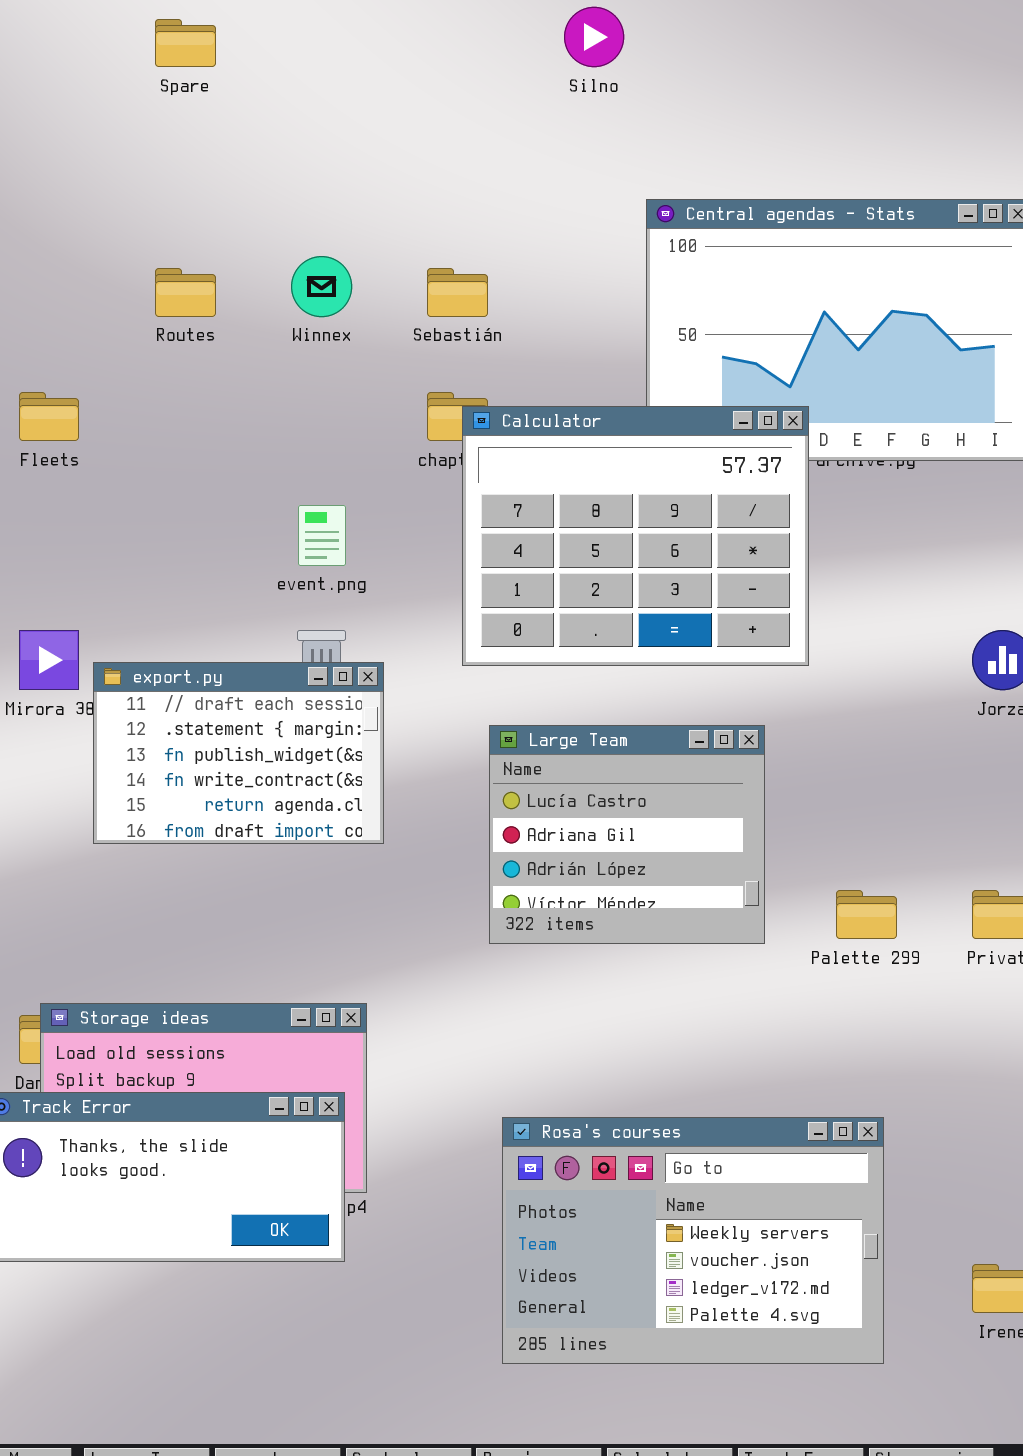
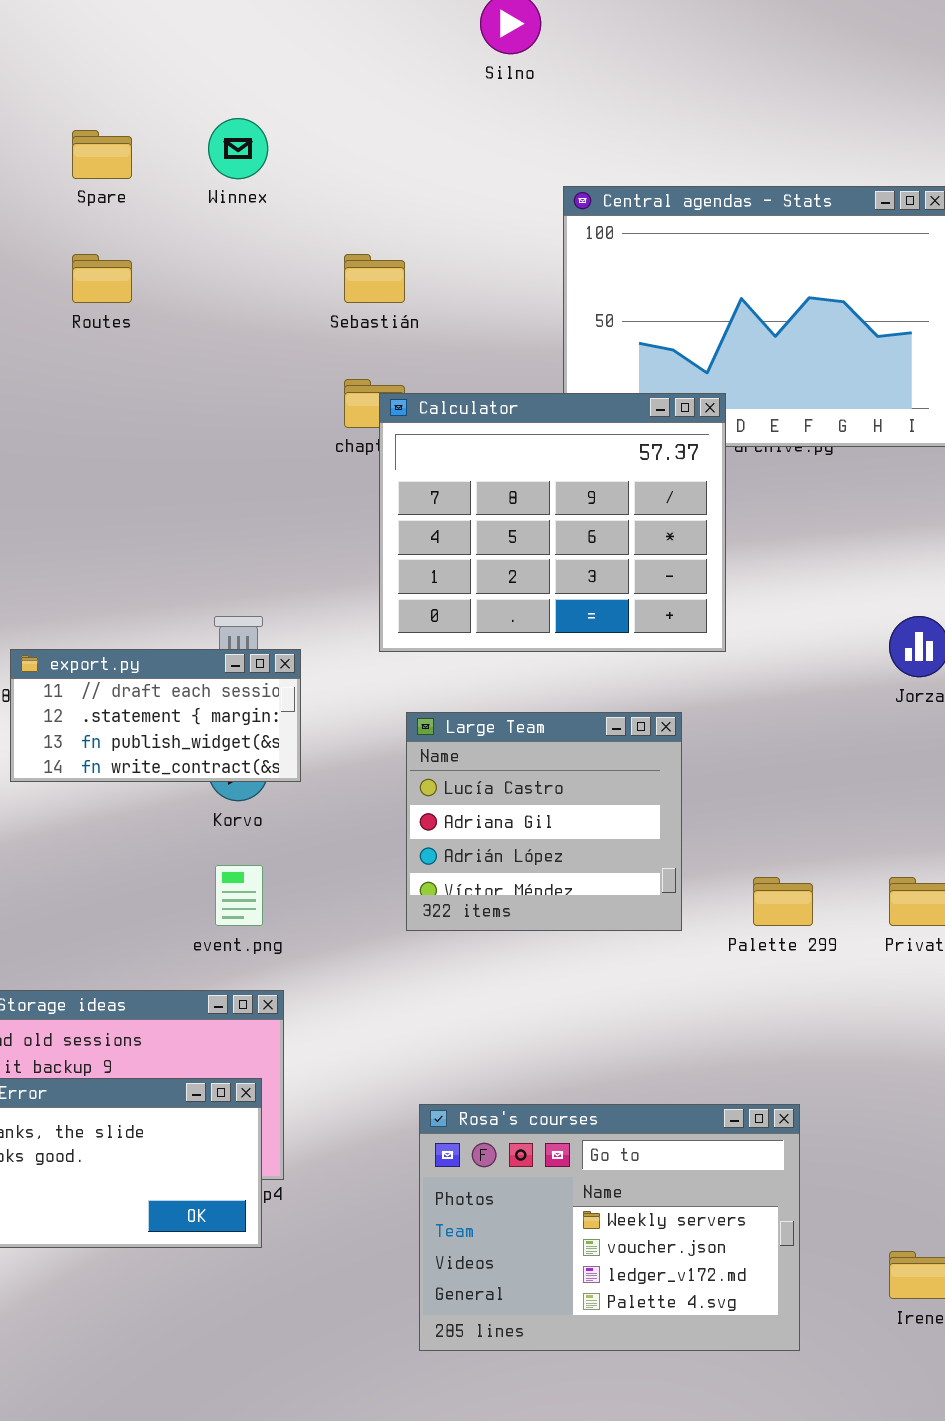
Spare: [155,19,216,67] -> [72,130,132,179], moved
Winnex: [291,256,352,317] -> [208,118,268,179], moved
event.png: [298,505,346,566] -> [215,865,263,926], moved
export.py: [93,662,384,844] -> [10,649,301,782], resized

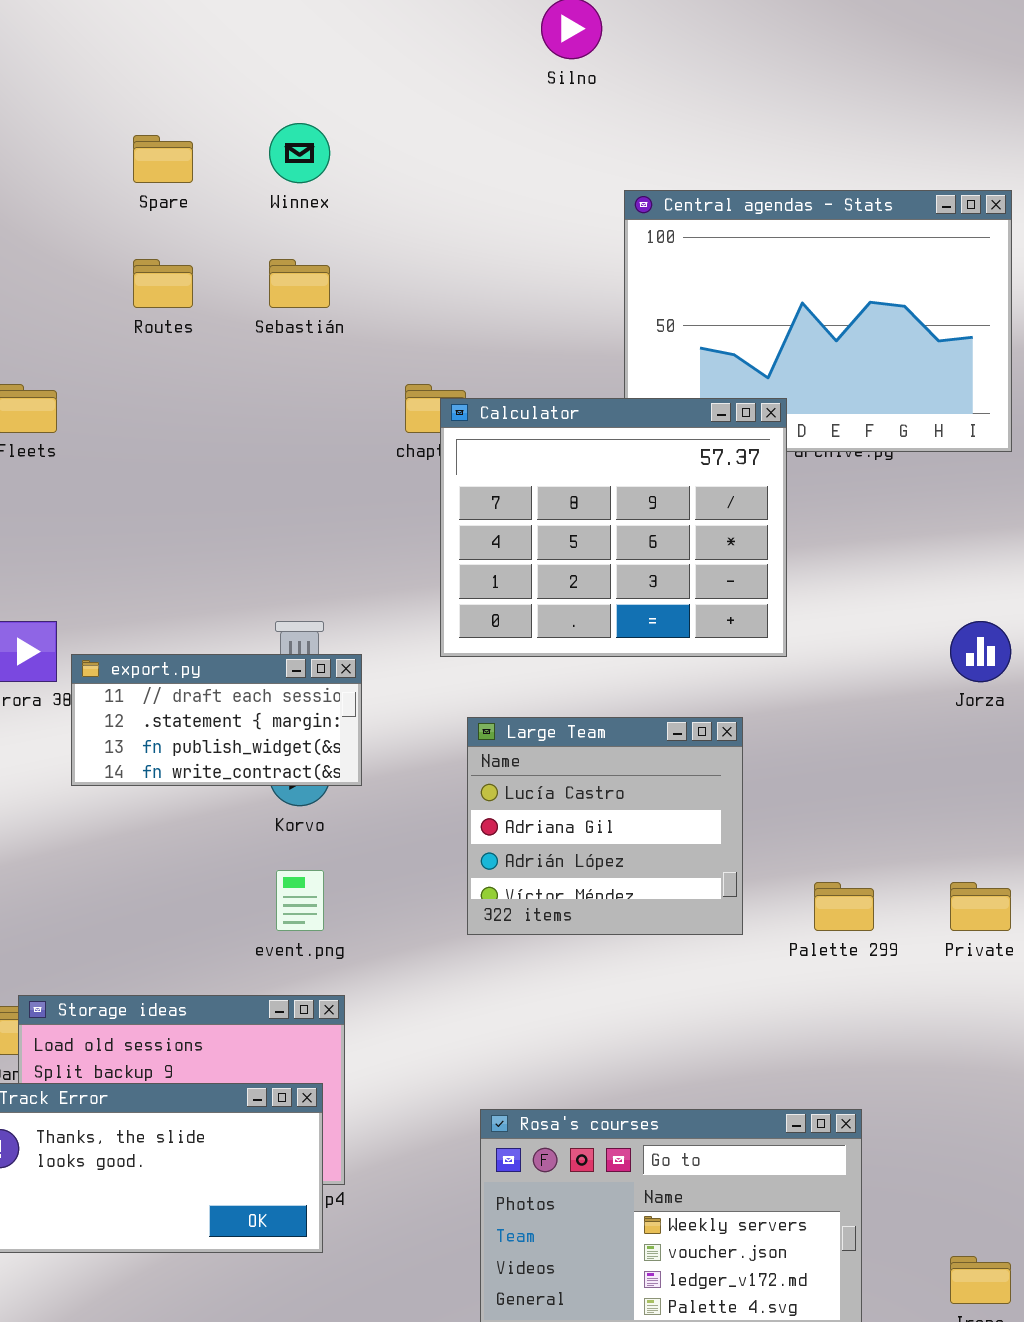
Sebastián: [344,254,405,303] -> [269,259,330,308], moved

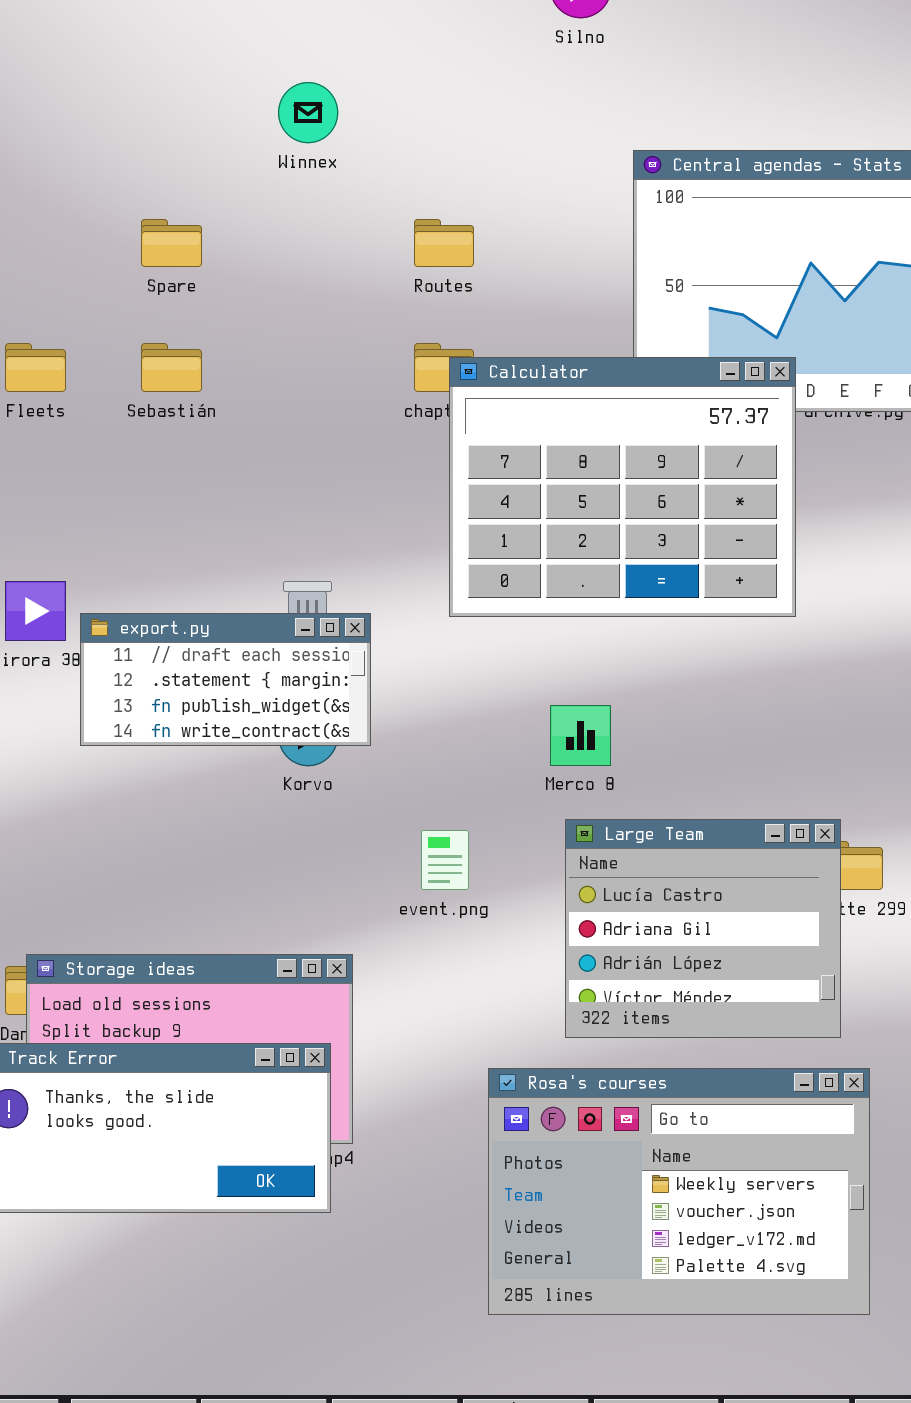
Spare: [133,135,193,183] -> [141,219,202,267], moved
Routes: [133,259,193,308] -> [414,219,474,267], moved
Sebastián: [269,259,330,308] -> [141,343,202,392], moved
Large Team: [467,717,743,935] -> [565,819,841,1038], moved
event.png: [276,870,324,931] -> [421,830,469,890], moved

